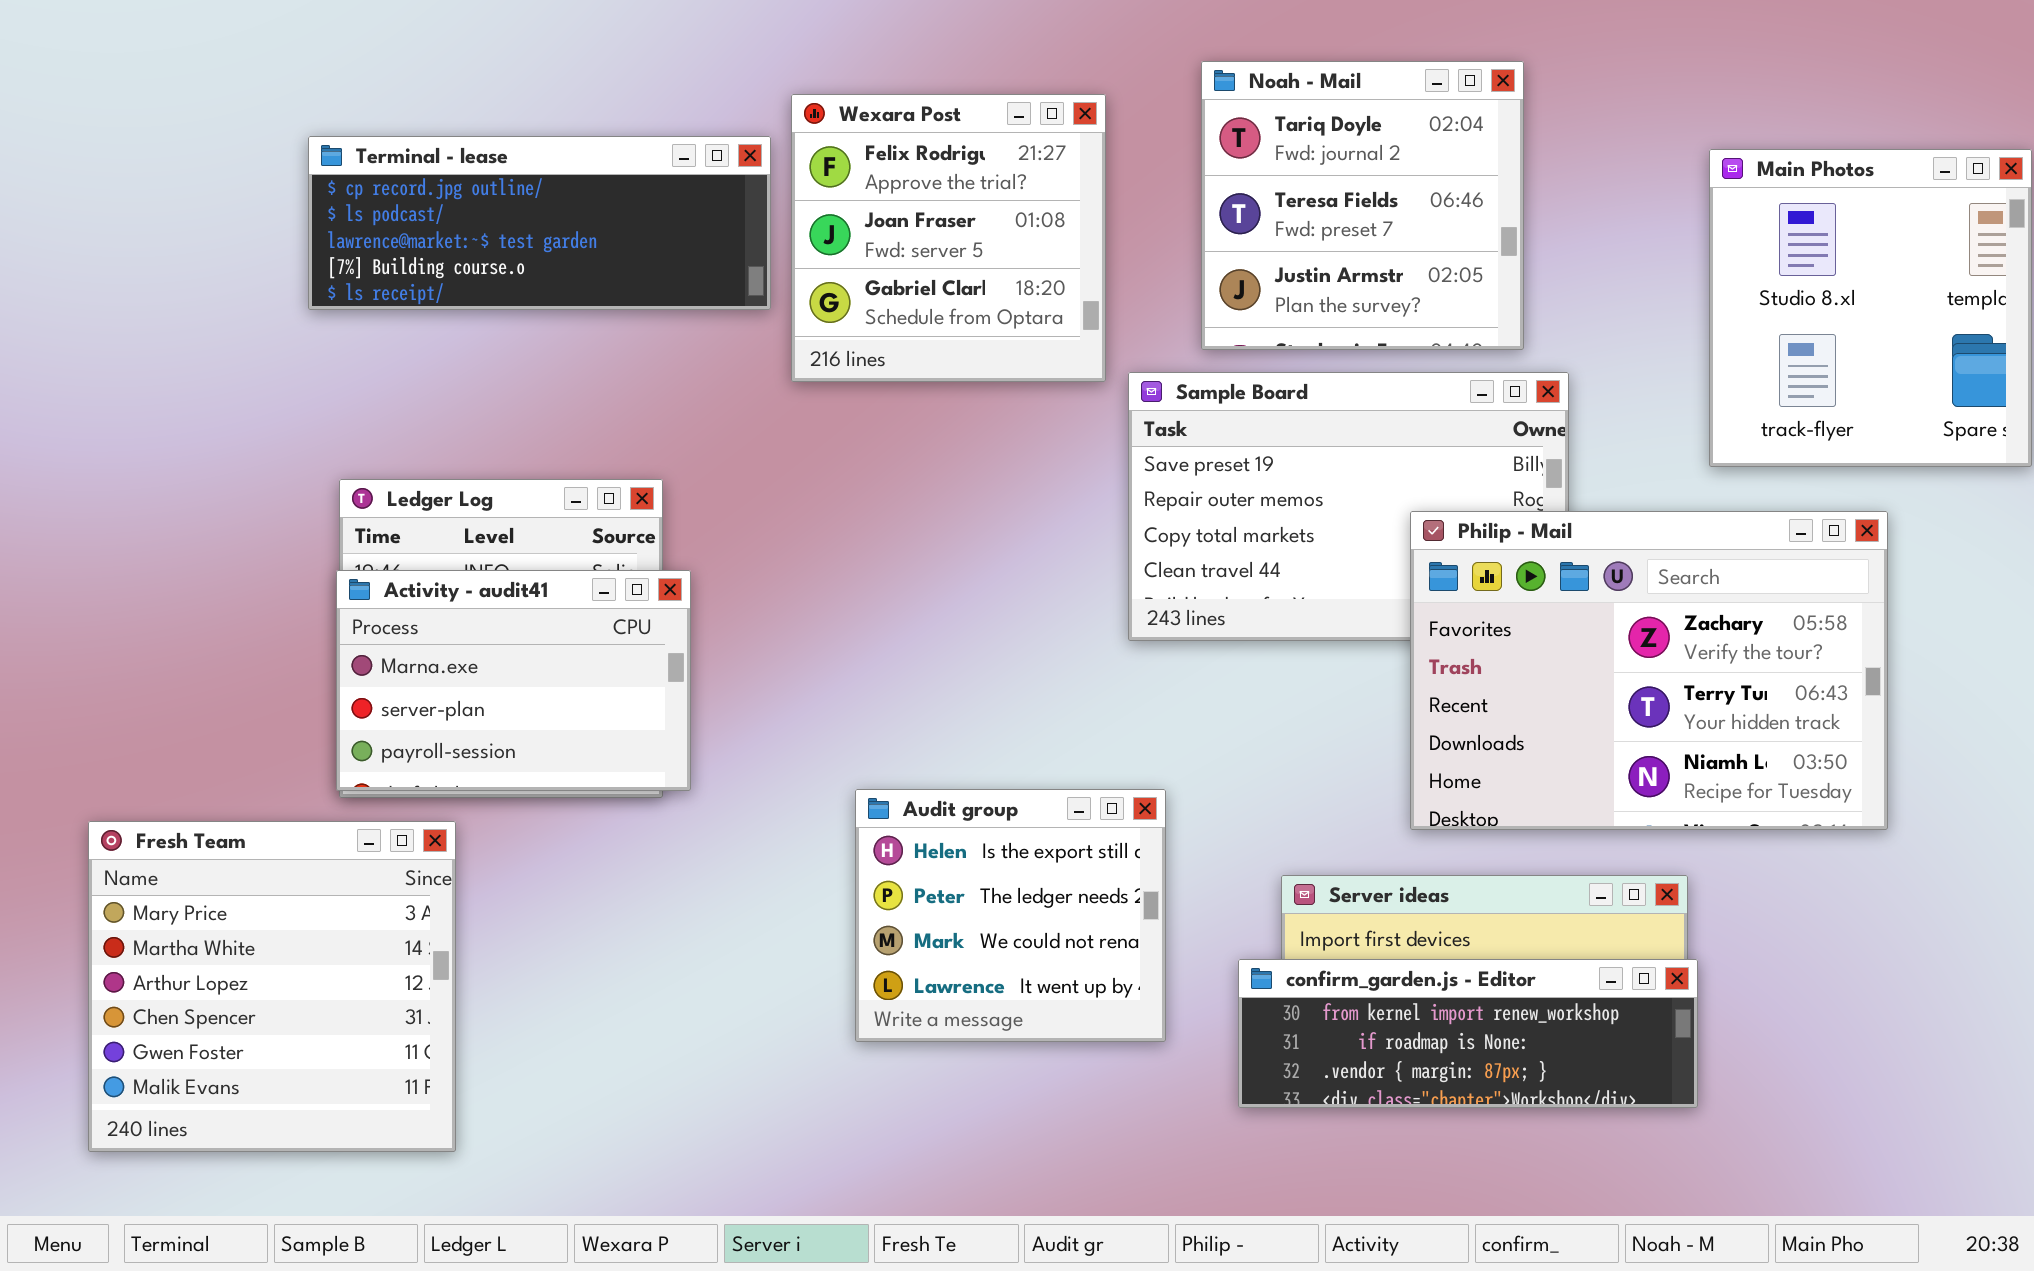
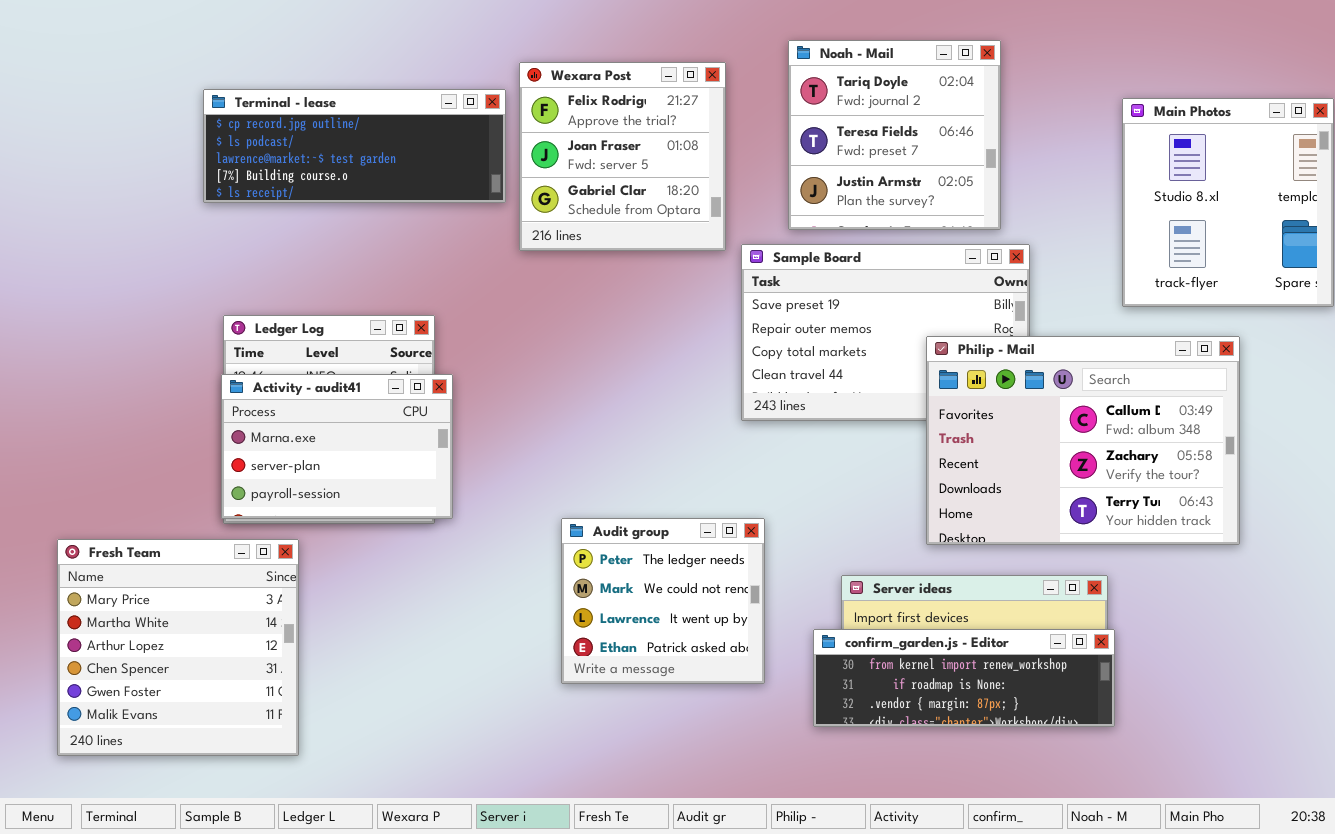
Philip - Mail: [1410,511,1888,830] -> [926,336,1240,545], scrolled up 1 row
Audit group: [855,789,1166,1042] -> [561,518,765,684], scrolled down 1 row

